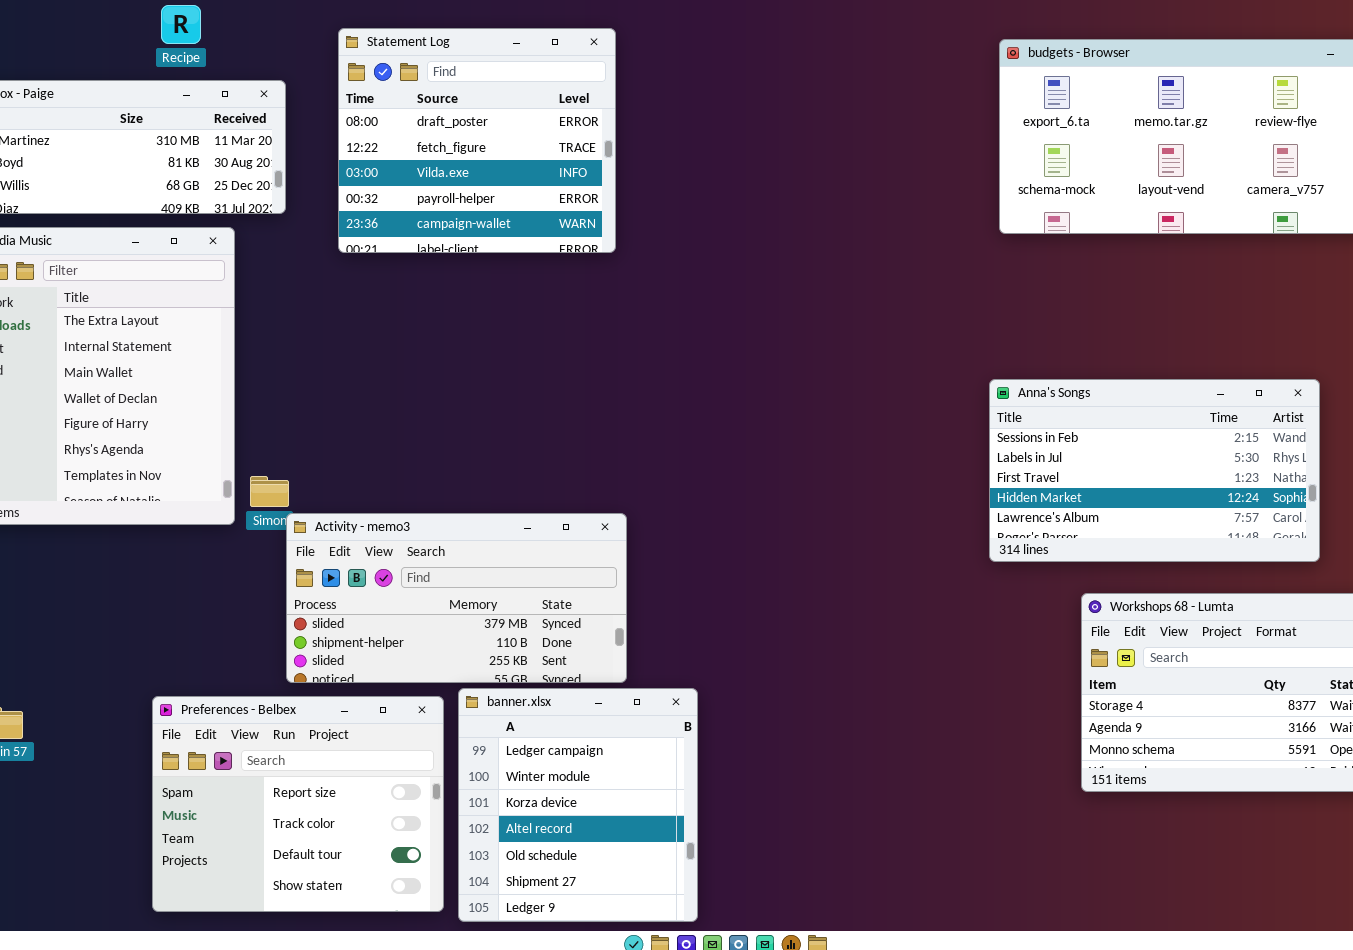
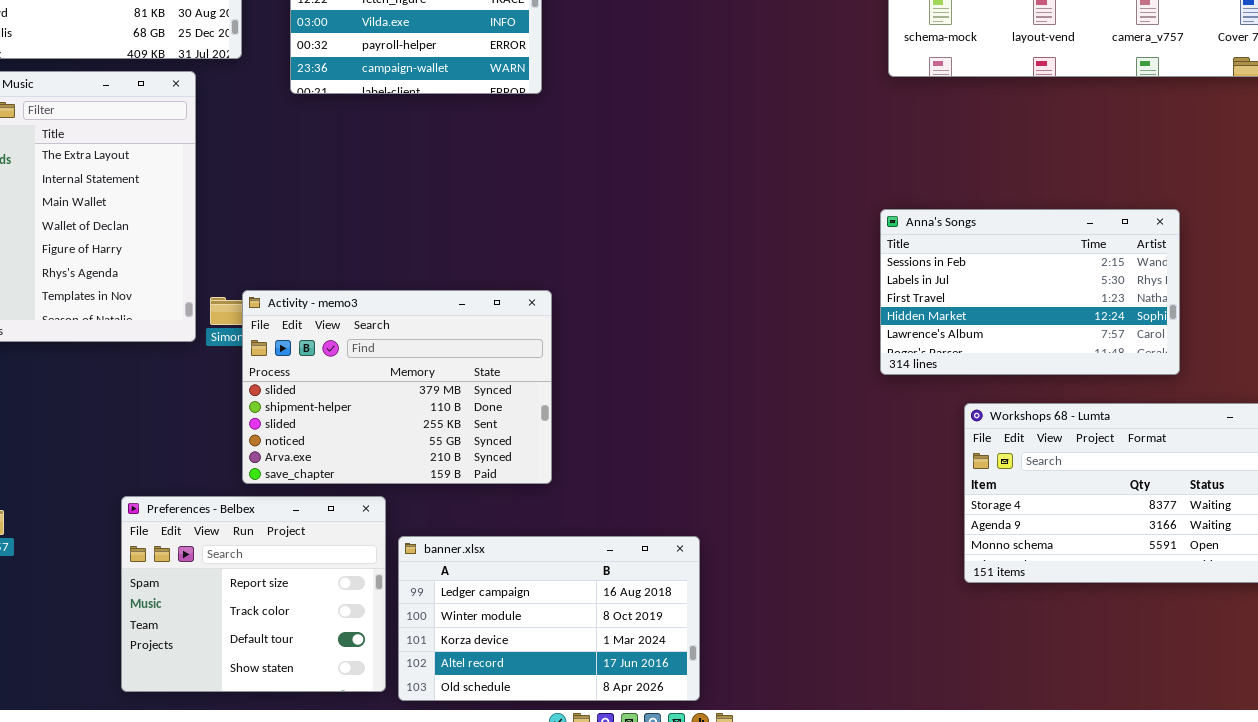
Activity - memo3: [286,513,627,683] -> [242,290,552,484], resized
banner.xlsx: [458,688,698,922] -> [398,536,700,701], resized

